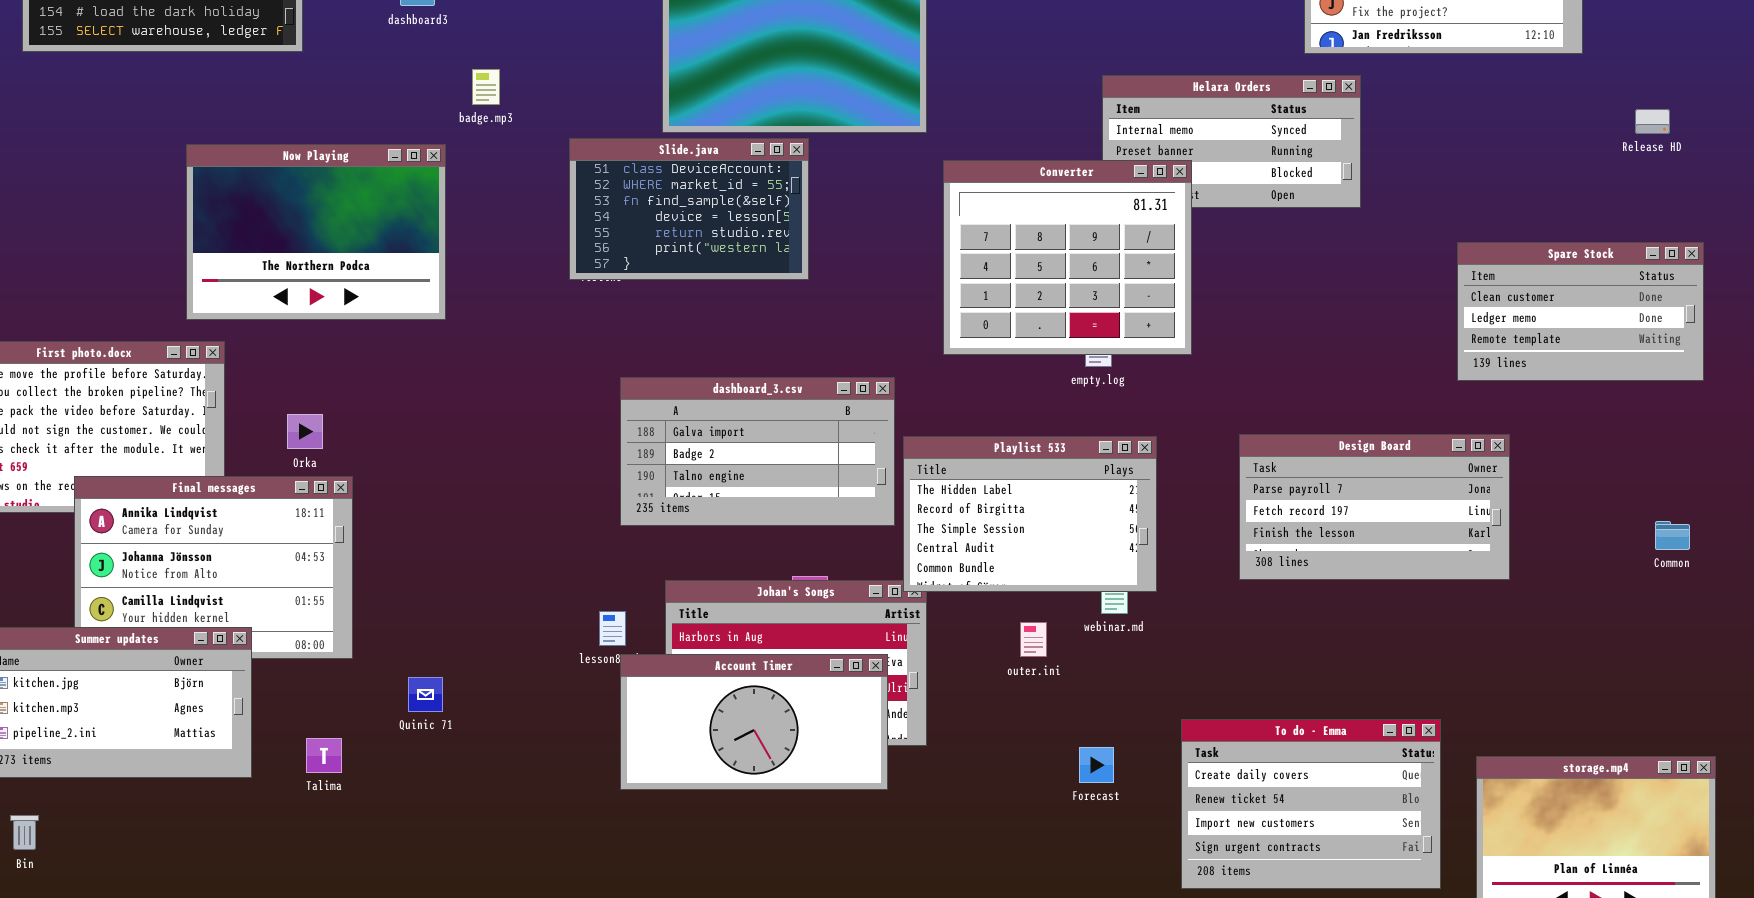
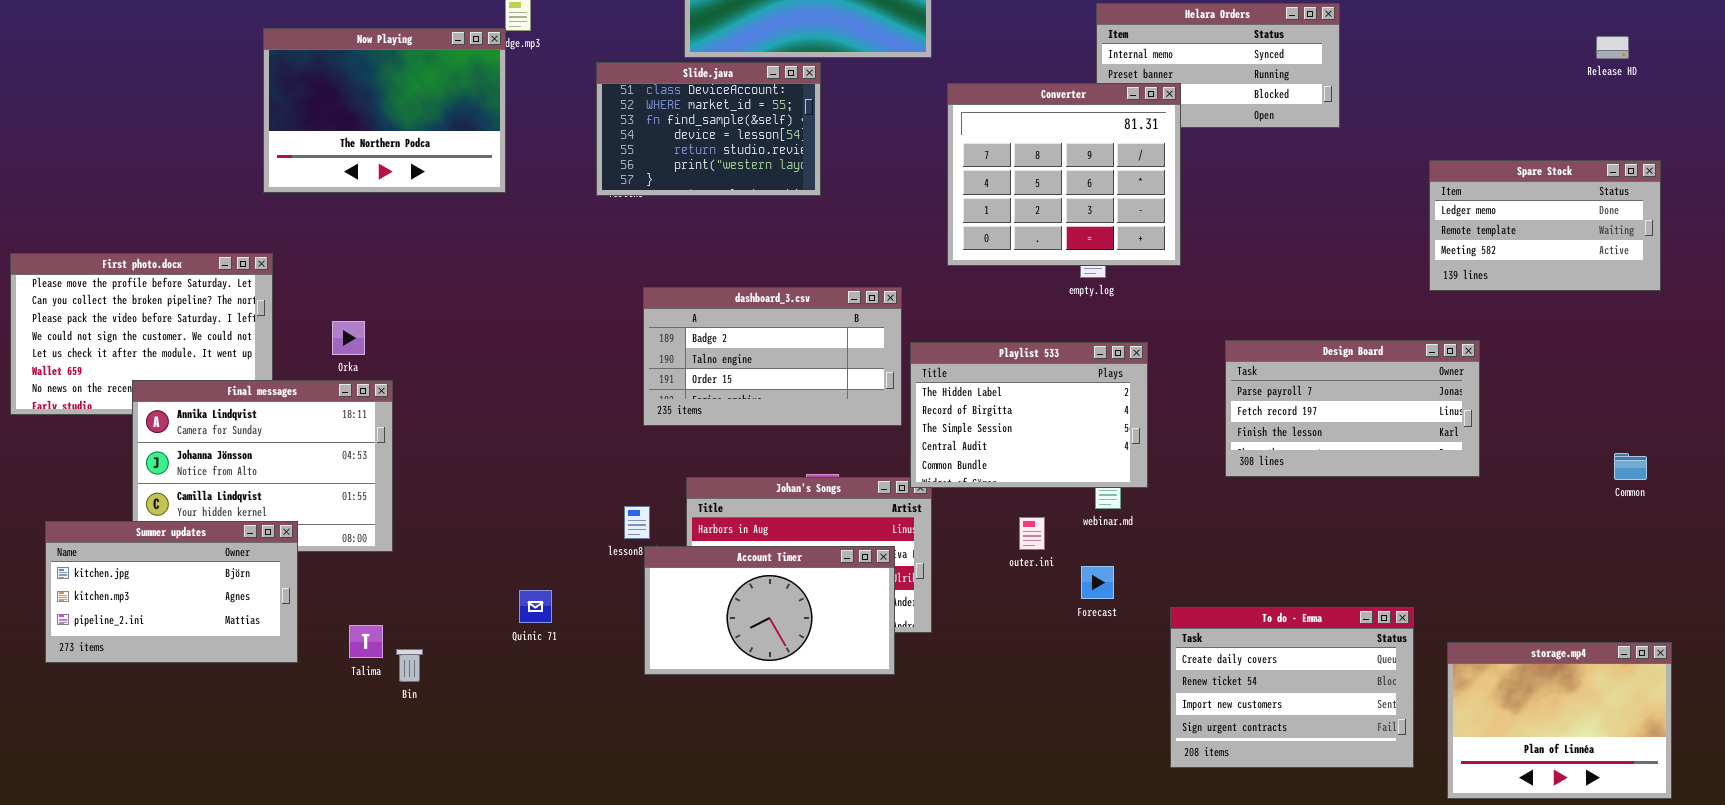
Now Playing: [186,144,446,320] -> [263,28,506,193], moved
Spare Stock: [1457,242,1704,381] -> [1429,160,1661,291], scrolled down 1 row
dashboard_3.csv: [620,377,895,526] -> [643,287,902,426], scrolled down 1 row
Common: [1655,521,1690,550] -> [1614,453,1647,480], moved
Quinic 71: [408,677,443,712] -> [519,590,552,623], moved
Forecast: [1079,747,1114,783] -> [1081,566,1114,599], moved
Bin: [10,815,39,850] -> [396,649,423,682], moved

